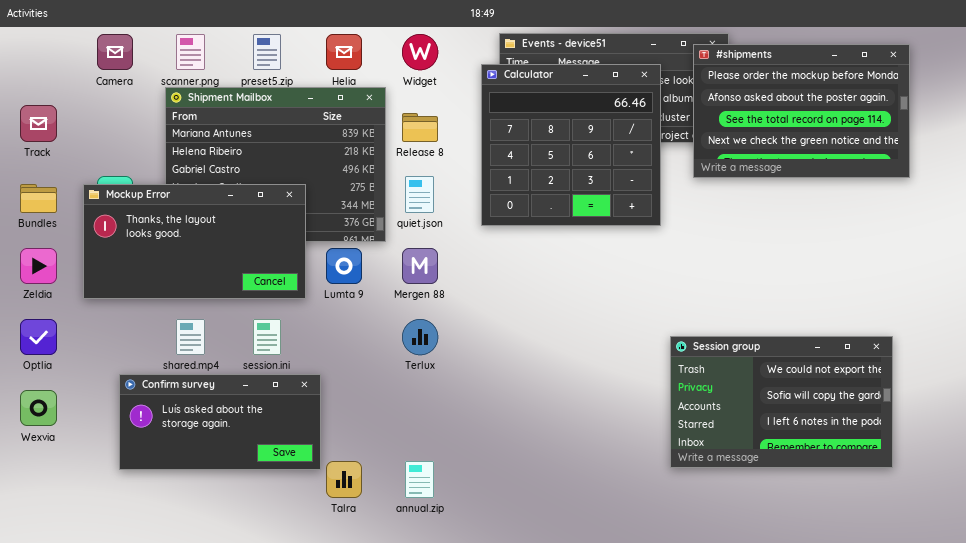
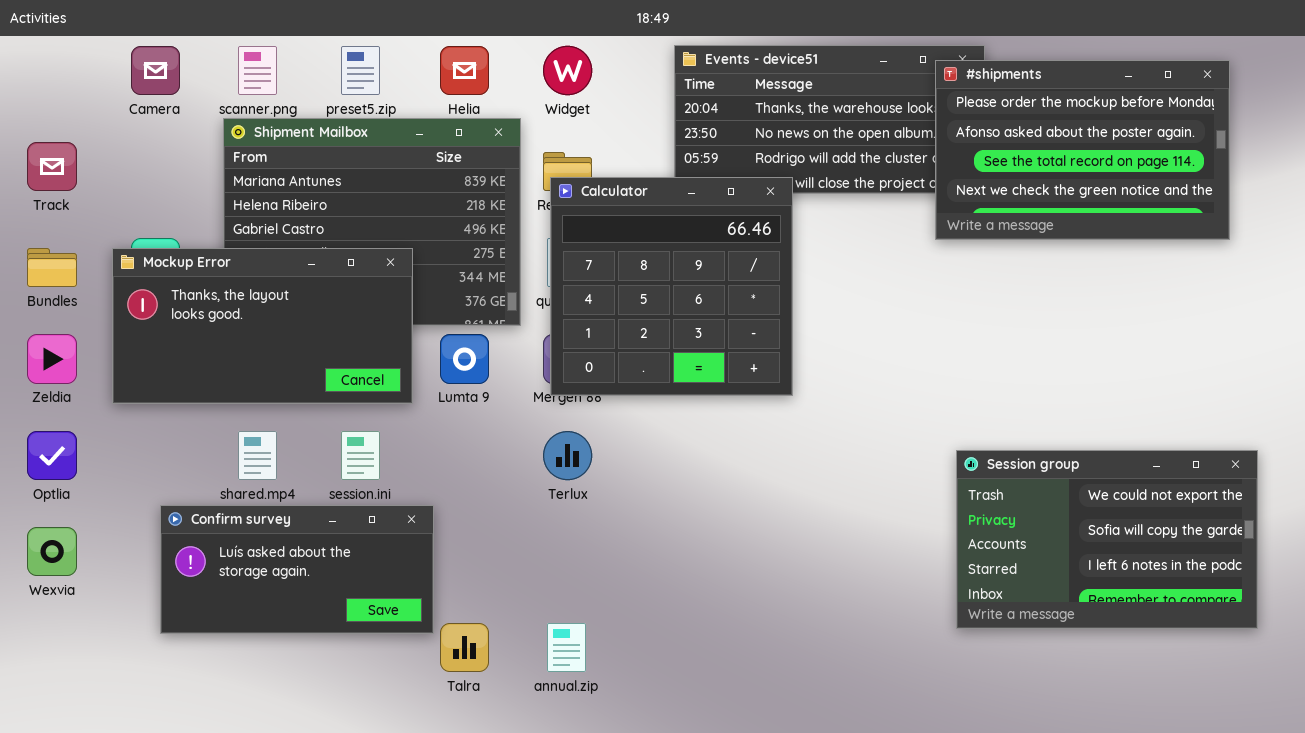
Calculator: [481,64,661,226] -> [550,177,793,396], moved
Session group: [670,336,893,468] -> [956,450,1258,629], moved

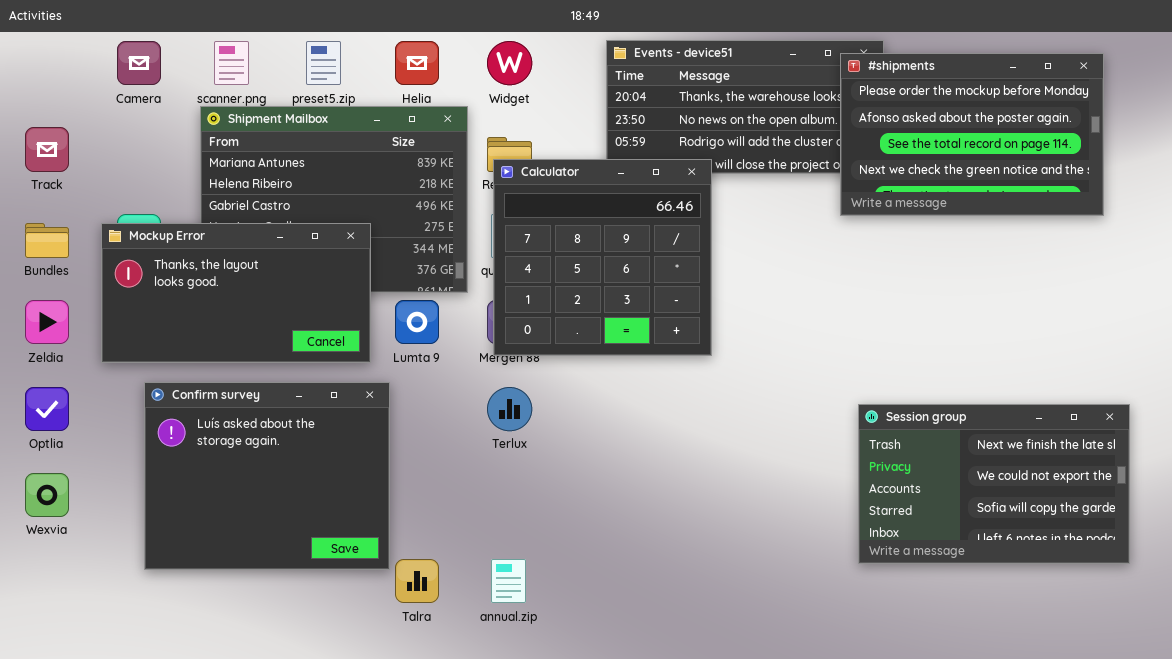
Session group: [956,450,1258,629] -> [858,404,1130,564], scrolled up 1 row
Confirm survey: [160,505,434,634] -> [144,382,390,570], resized

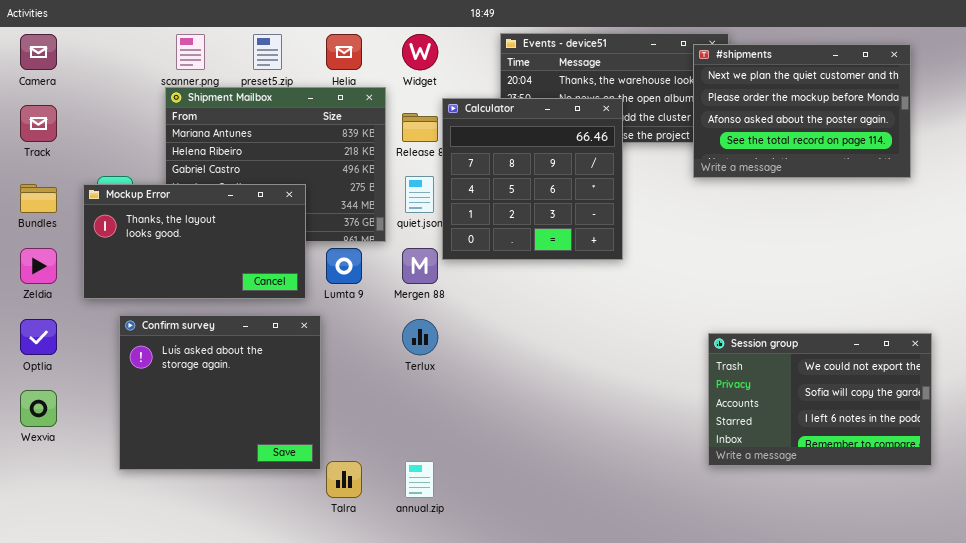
Camera: [117,41,161,85] -> [20,34,57,70], moved
#shipments: [840,53,1104,216] -> [693,44,911,178], scrolled up 1 row
Calculator: [493,159,712,356] -> [442,98,623,260], moved
Session group: [858,404,1130,564] -> [708,333,932,466], scrolled down 1 row

